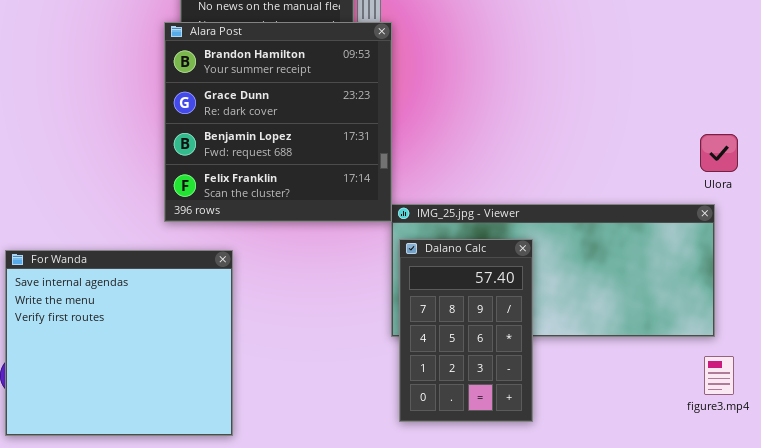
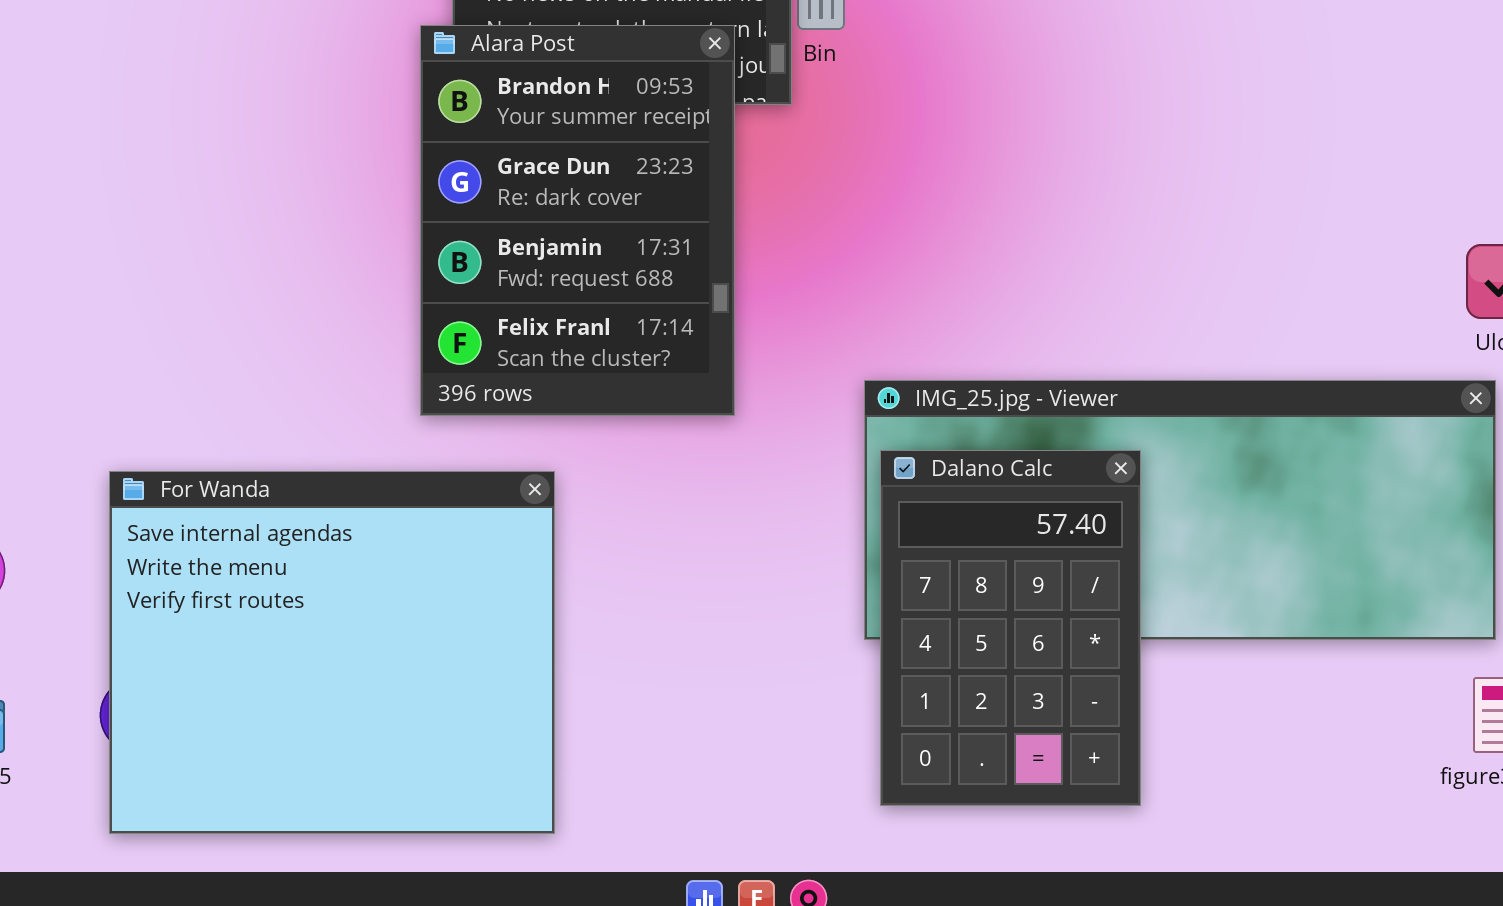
Alara Post: [164,22,392,222] -> [420,25,735,416], resized

